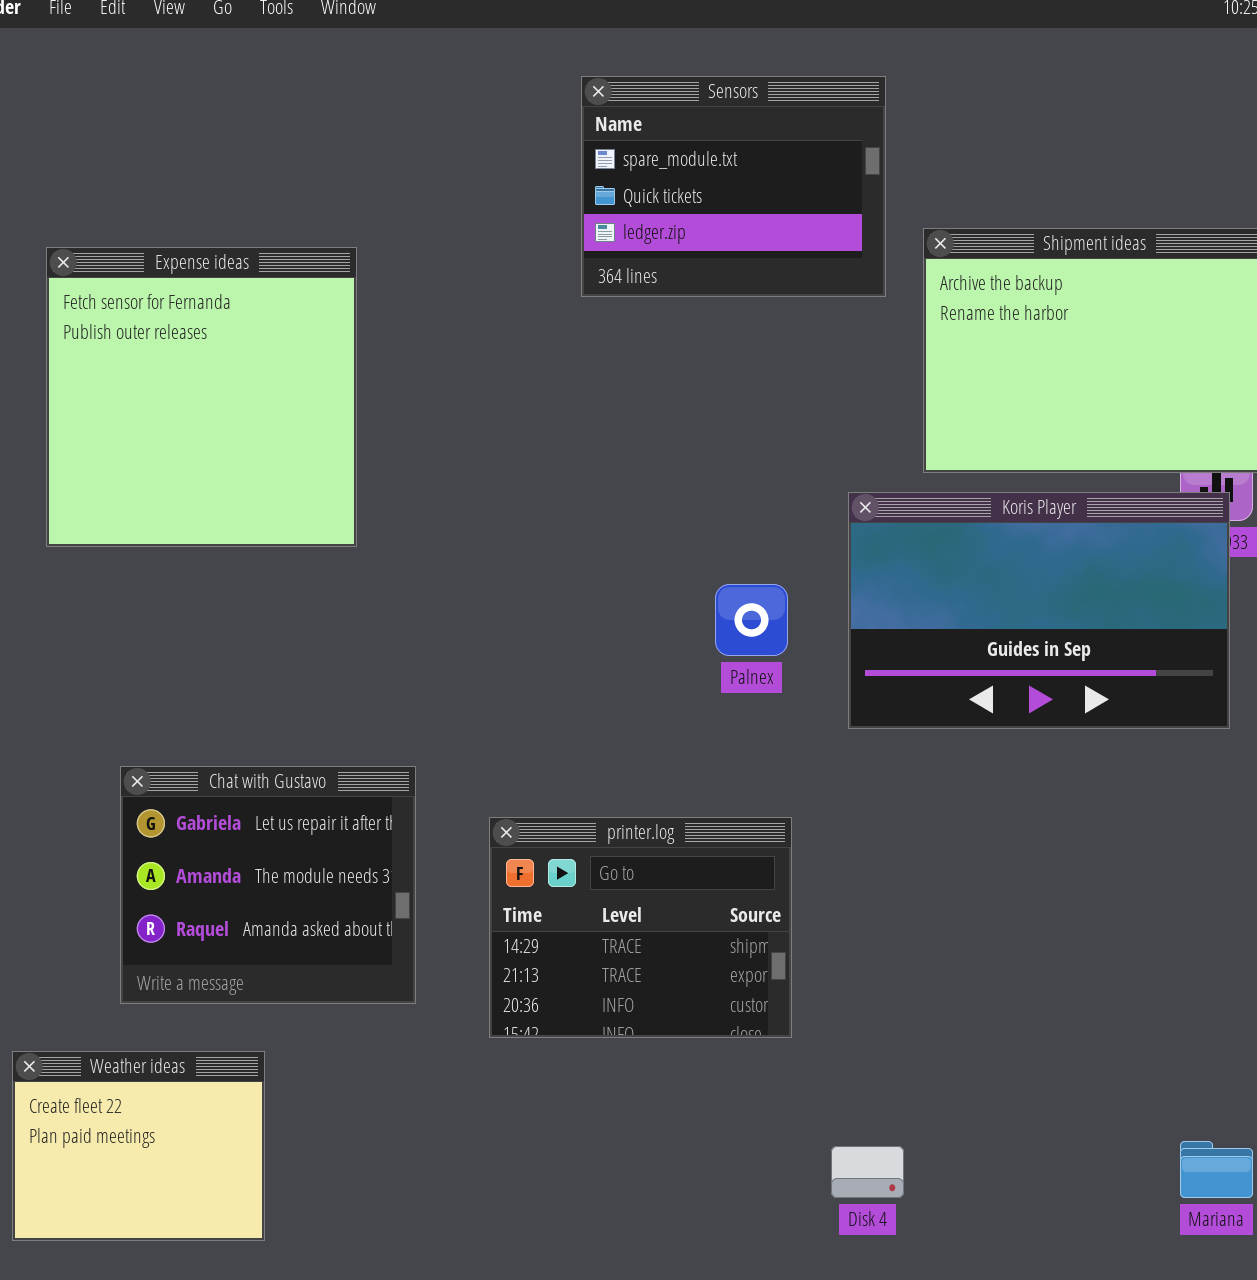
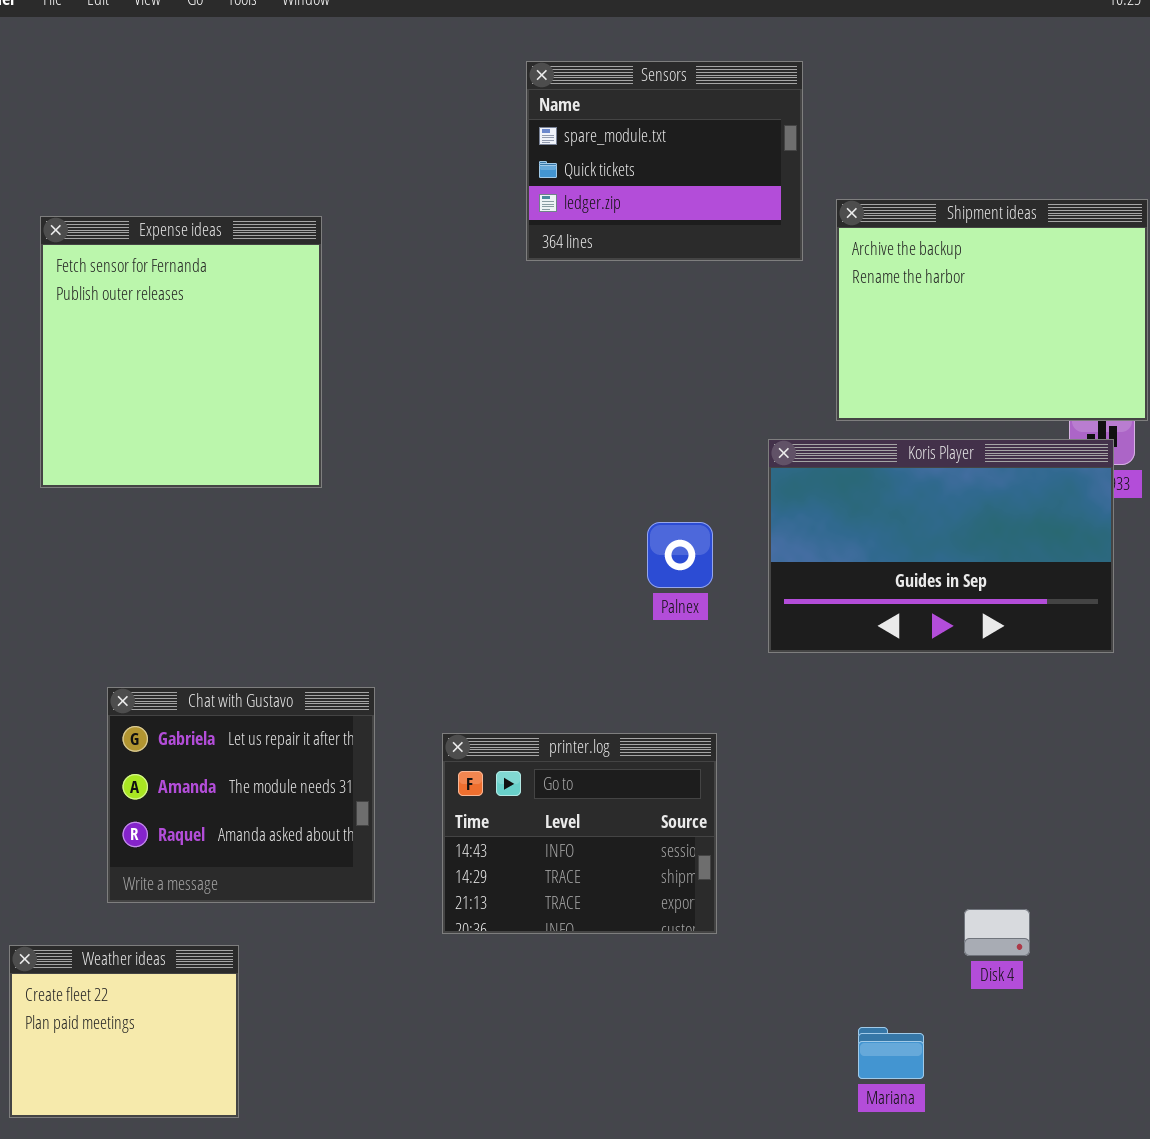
printer.log: [489,817,792,1038] -> [442,733,717,934], scrolled up 1 row
Mariana: [1180,1141,1253,1198] -> [858,1027,924,1079], moved
Disk 4: [831,1146,904,1198] -> [964,909,1030,956], moved

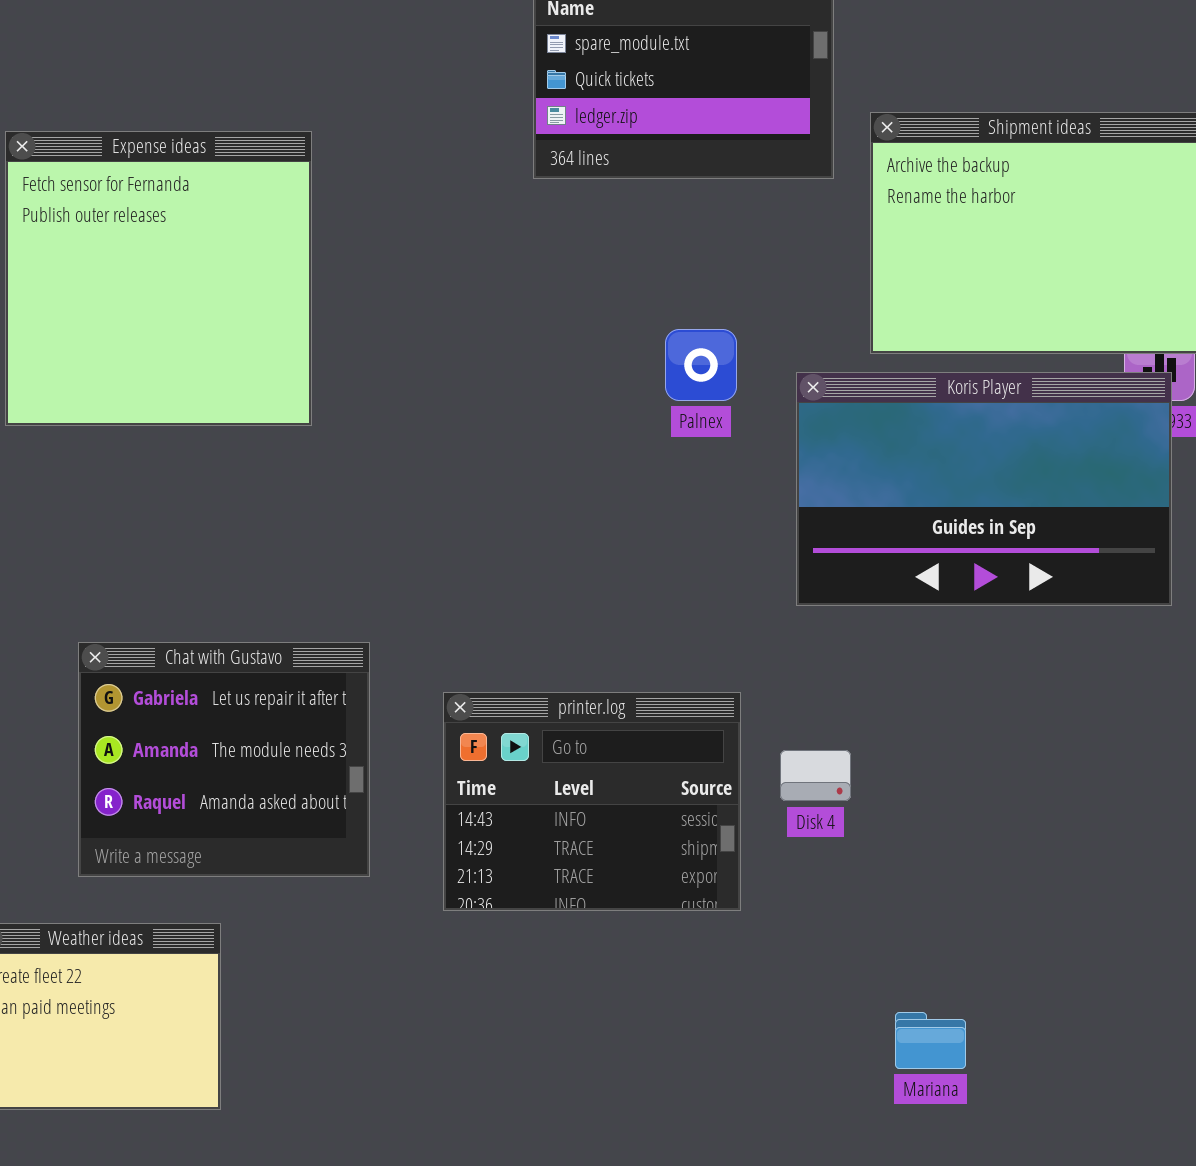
Palnex: [647,522,713,588] -> [665,329,737,401], moved
Disk 4: [964,909,1030,956] -> [780,750,851,801], moved

